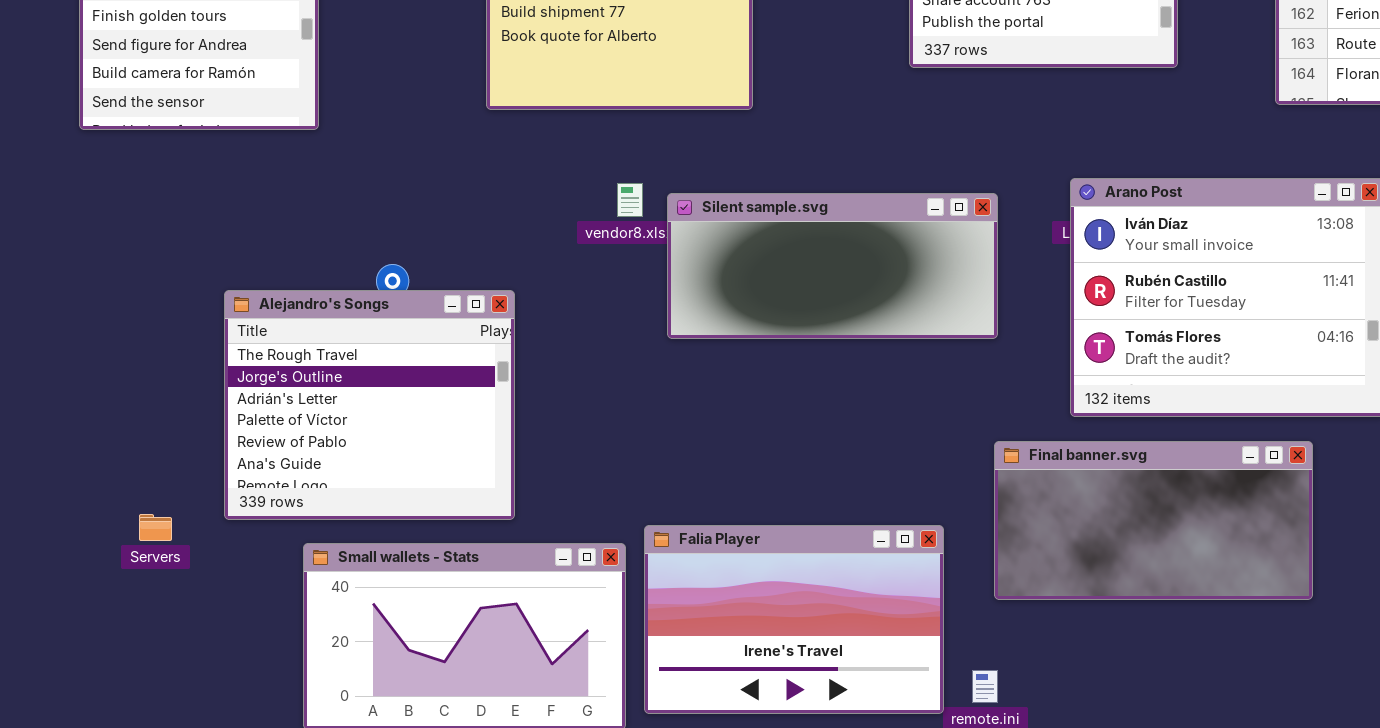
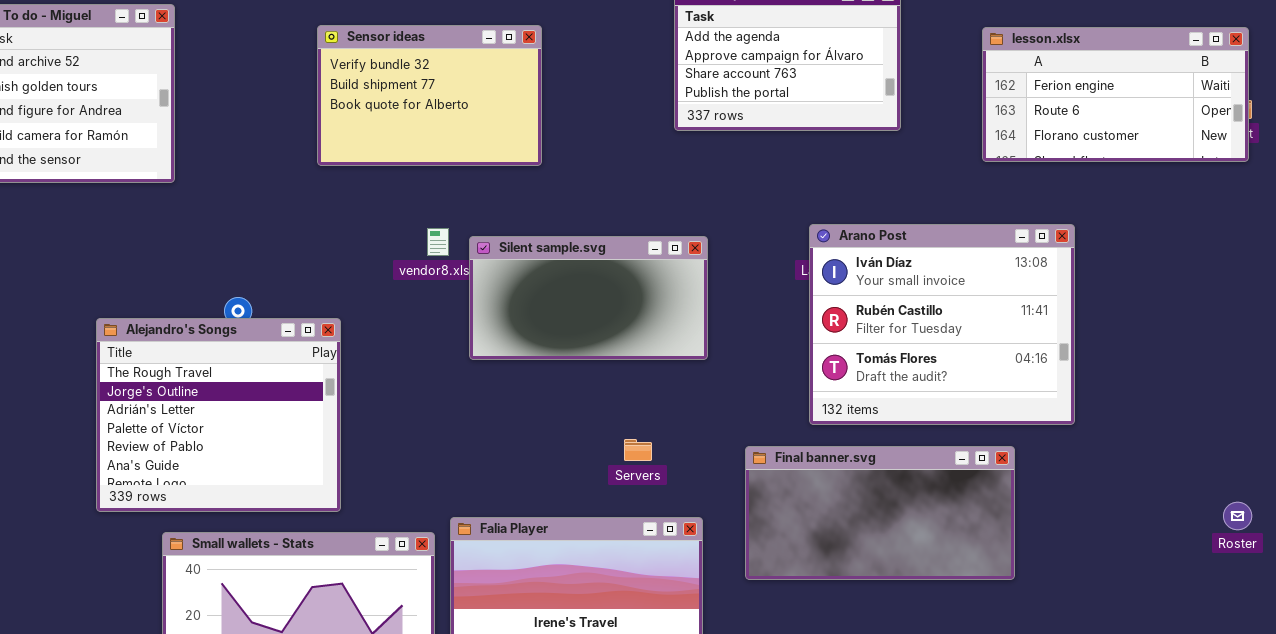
Silent sample.svg: [667,193,998,339] -> [469,236,708,360], resized
Servers: [139,514,172,541] -> [624,439,652,461], moved

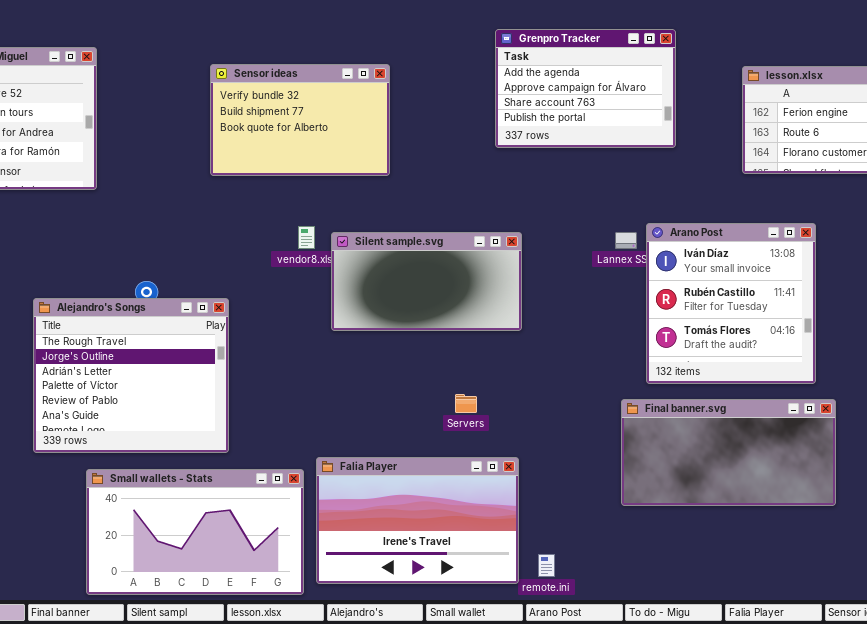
Arano Post: [809,224,1075,425] -> [646,223,816,384], resized
Final banner.svg: [745,446,1015,580] -> [621,399,836,506], moved

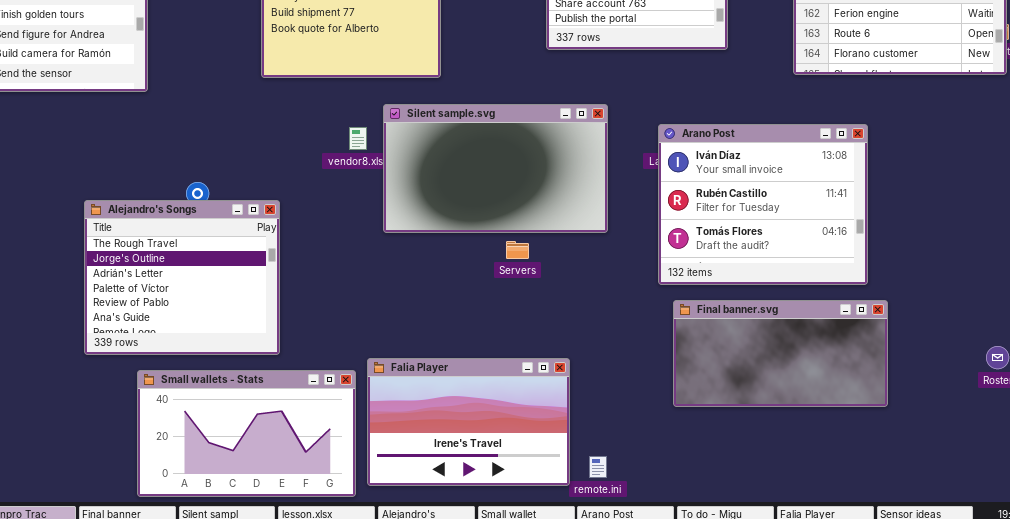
Arano Post: [646,223,816,384] -> [658,124,868,285], resized
Silent sample.svg: [331,232,522,331] -> [383,104,608,233], resized
Servers: [455,394,477,413] -> [506,241,529,259], moved

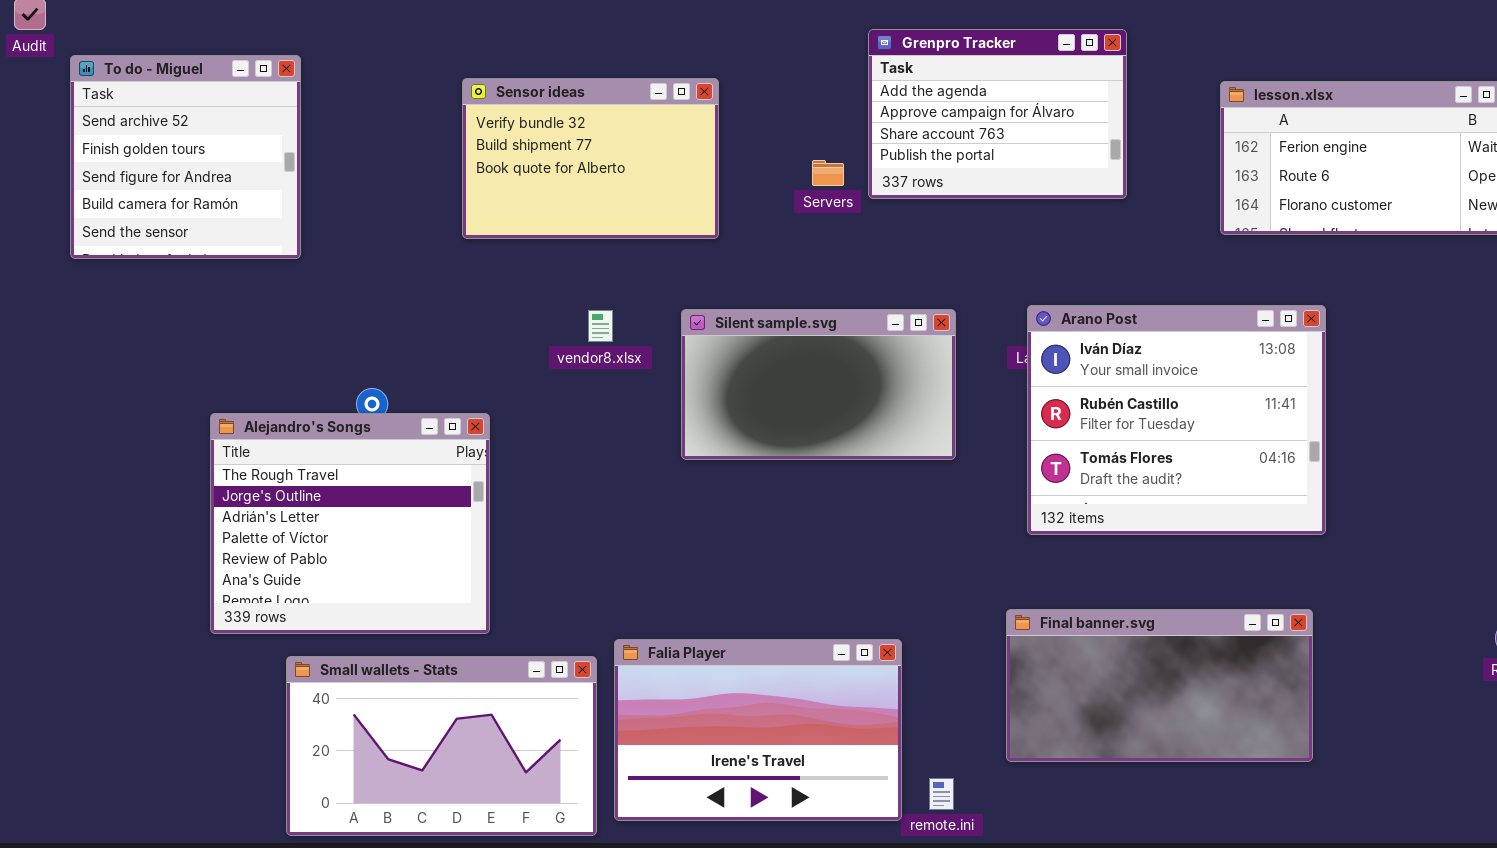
Silent sample.svg: [383,104,608,233] -> [681,309,956,460], resized
Servers: [506,241,529,259] -> [812,160,844,186], moved
Final banner.svg: [673,300,888,407] -> [1006,609,1313,762], moved

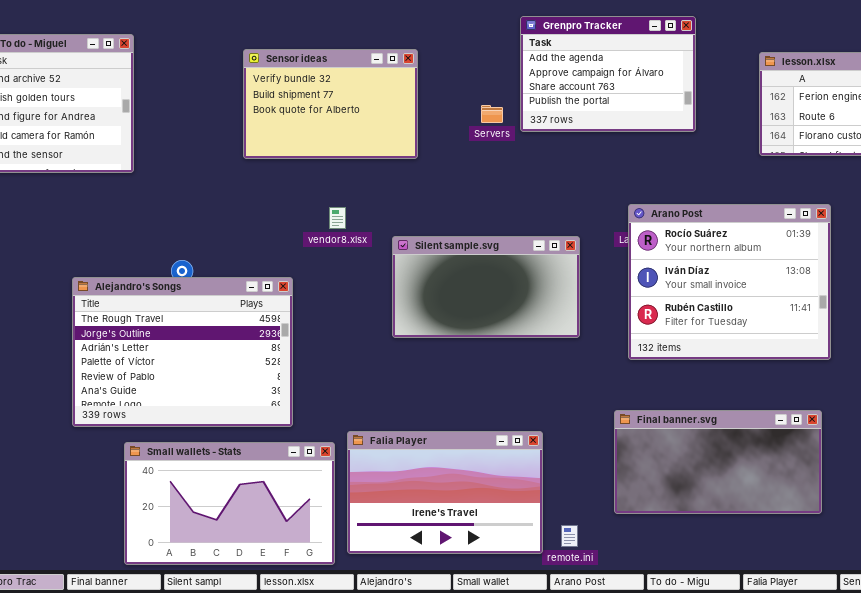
Arano Post: [1027,305,1326,535] -> [628,204,831,360], scrolled up 1 row
Silent sample.svg: [681,309,956,460] -> [392,236,580,338], moved
Alejandro's Songs: [210,413,490,634] -> [72,277,293,427], resized

